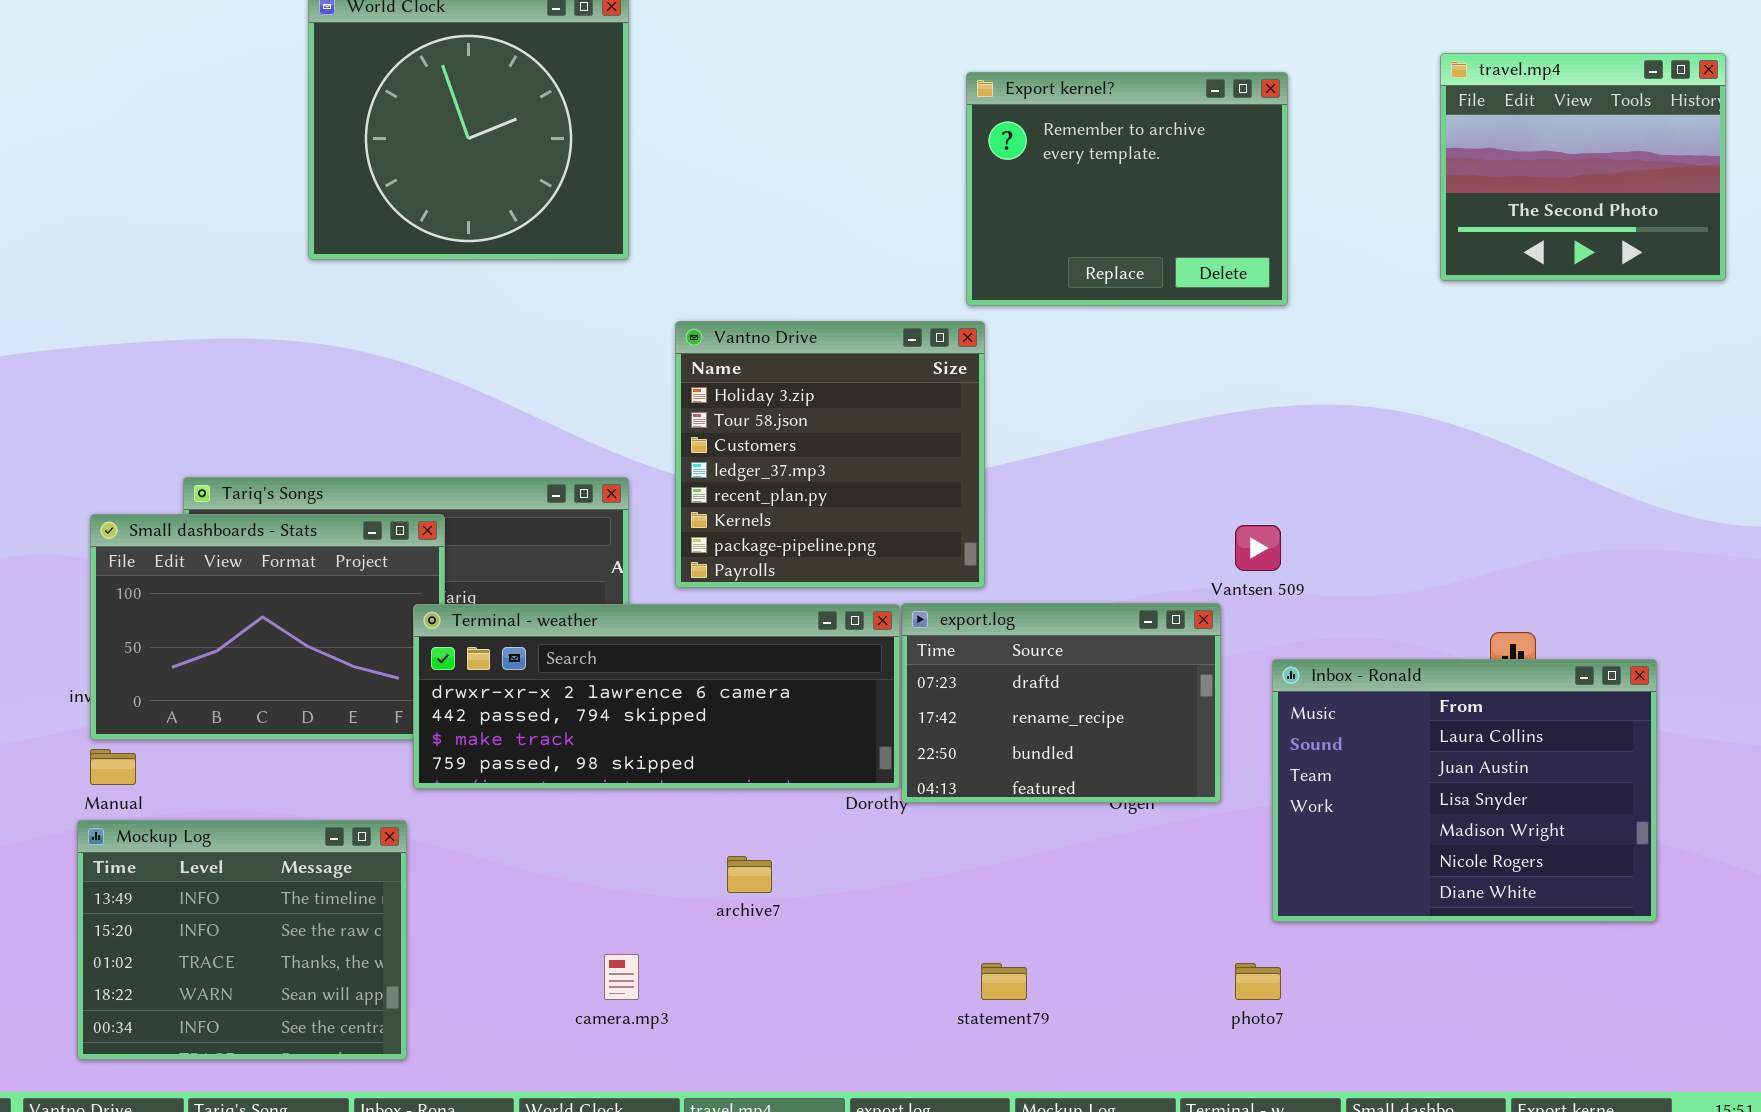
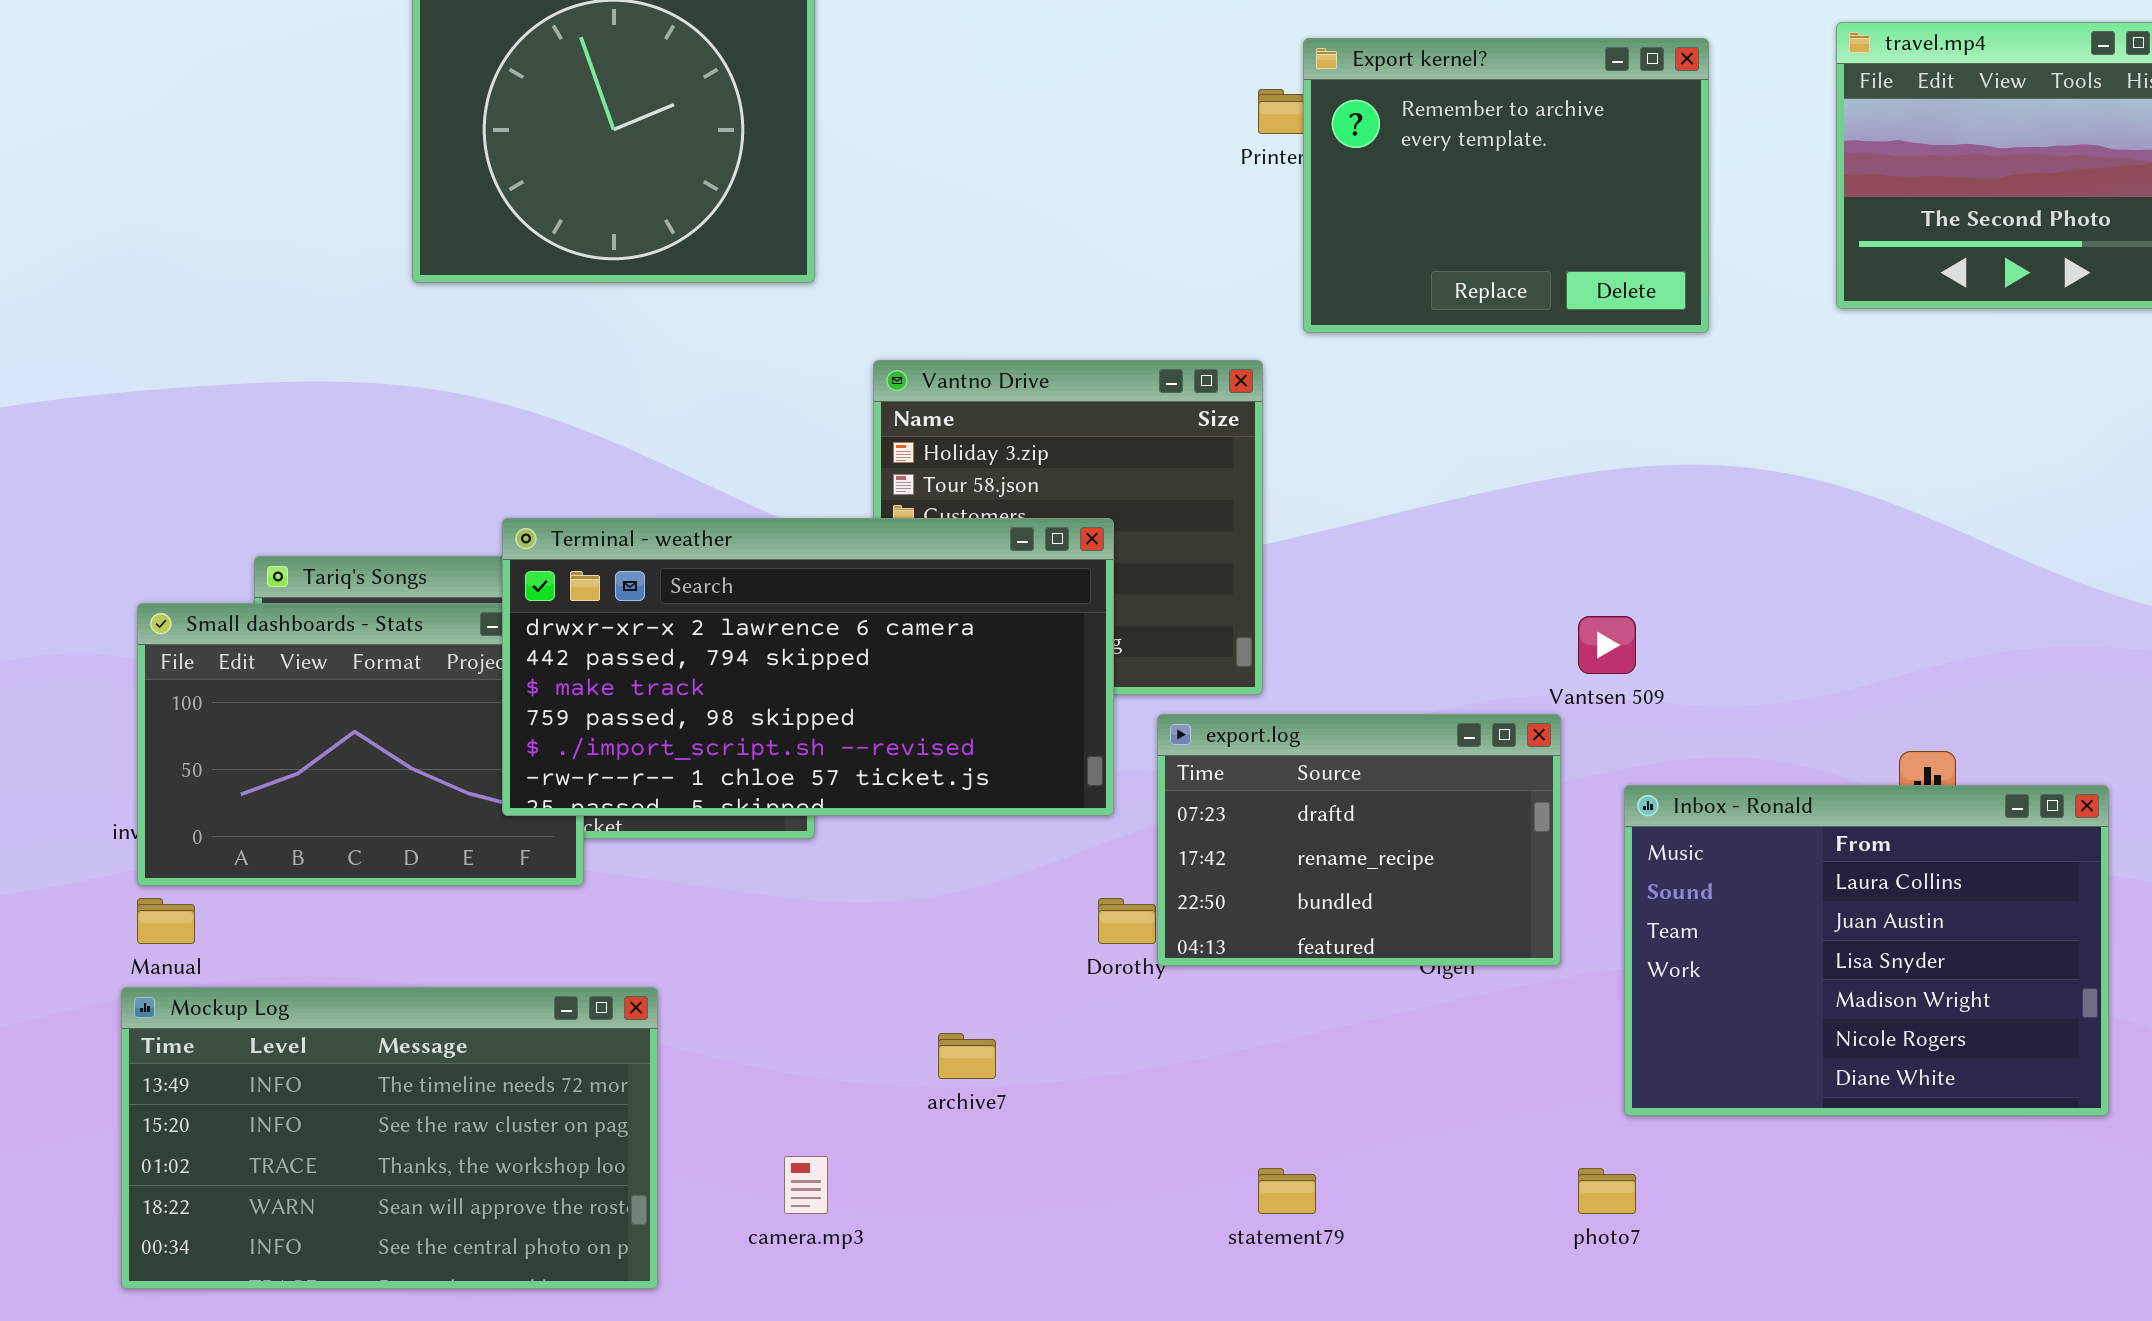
Export kernel?: [966,72,1288,306] -> [1303,38,1709,333], moved
Terminal - weather: [413,604,900,789] -> [502,518,1114,816], moved, resized
Mockup Log: [77,820,407,1060] -> [121,987,658,1289], resized

